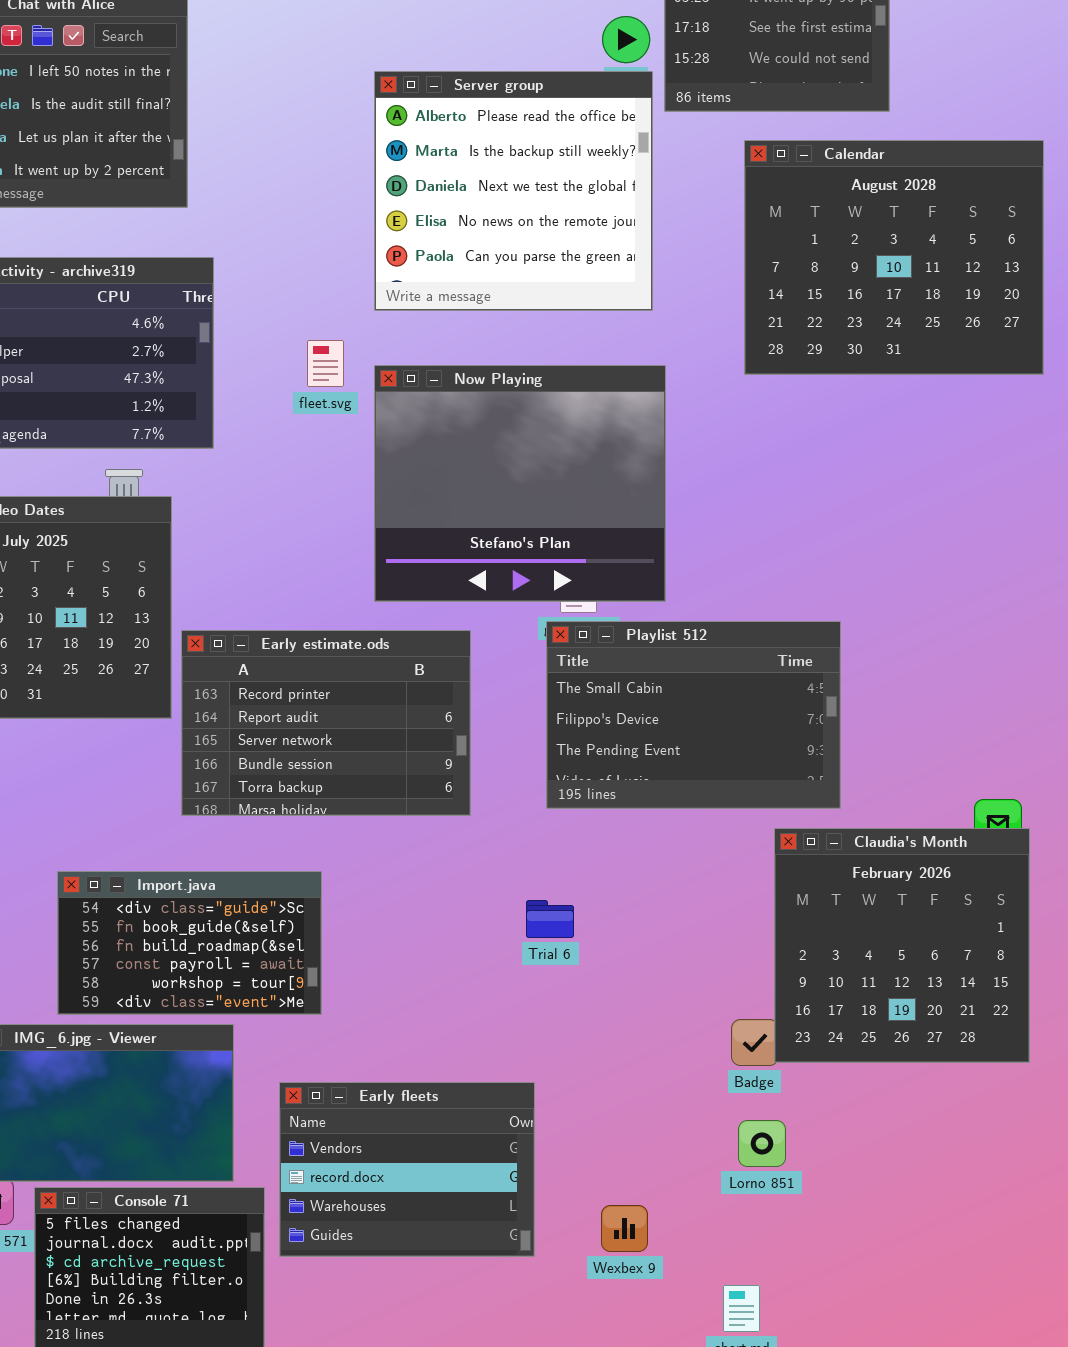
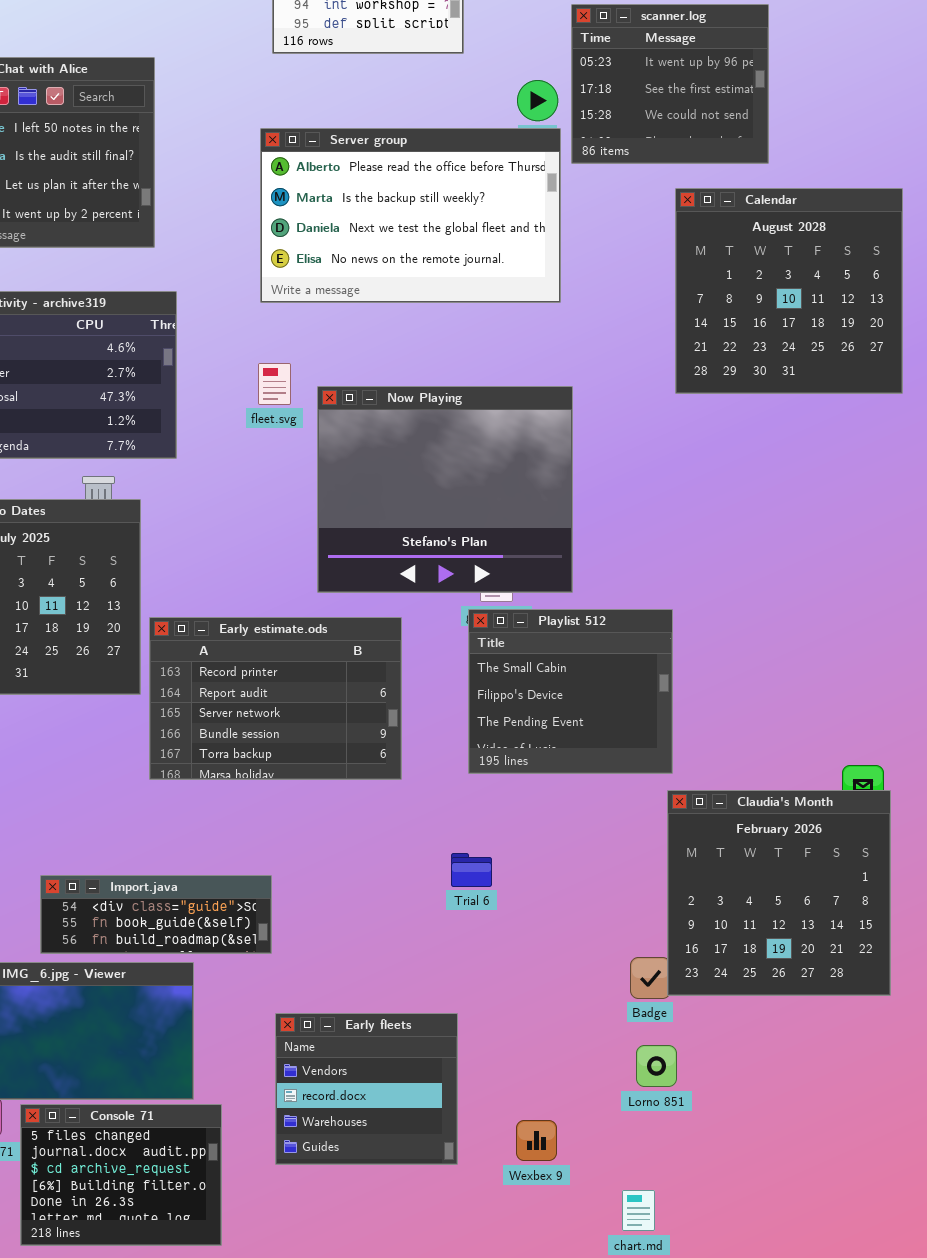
Server group: [374,71,653,311] -> [260,128,561,303], resized
Calendar: [744,140,1044,375] -> [675,188,903,394], resized
Playlist 512: [546,621,841,809] -> [468,609,673,774], resized
Import.java: [57,871,322,1015] -> [40,875,272,954], resized
Early fleets: [279,1082,535,1257] -> [275,1013,458,1165], resized

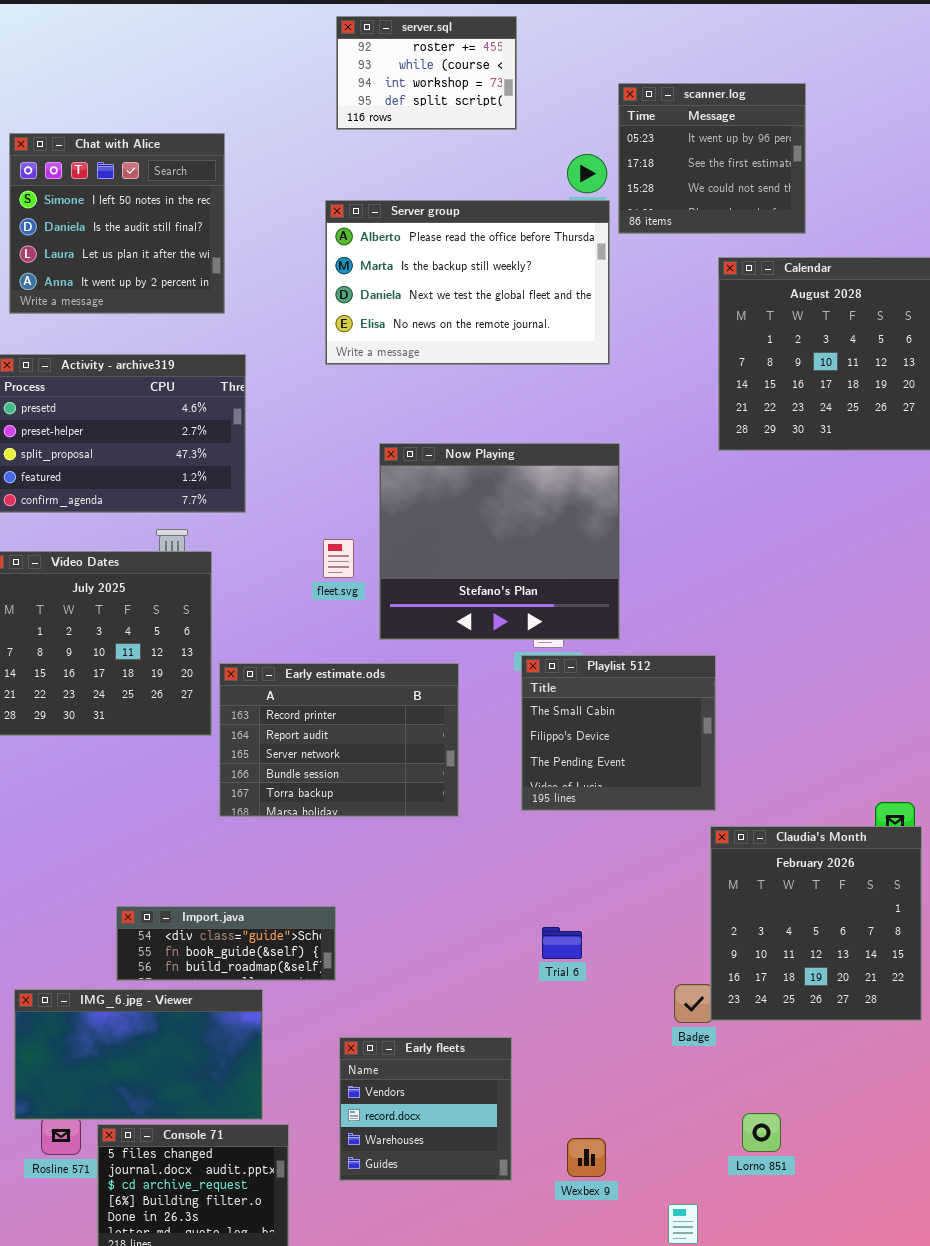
fleet.svg: [258,363,291,405] -> [323,539,354,578], moved
Trial 6: [451,853,492,887] -> [542,927,582,959], moved
Lorno 851: [636,1045,677,1087] -> [742,1113,781,1152], moved

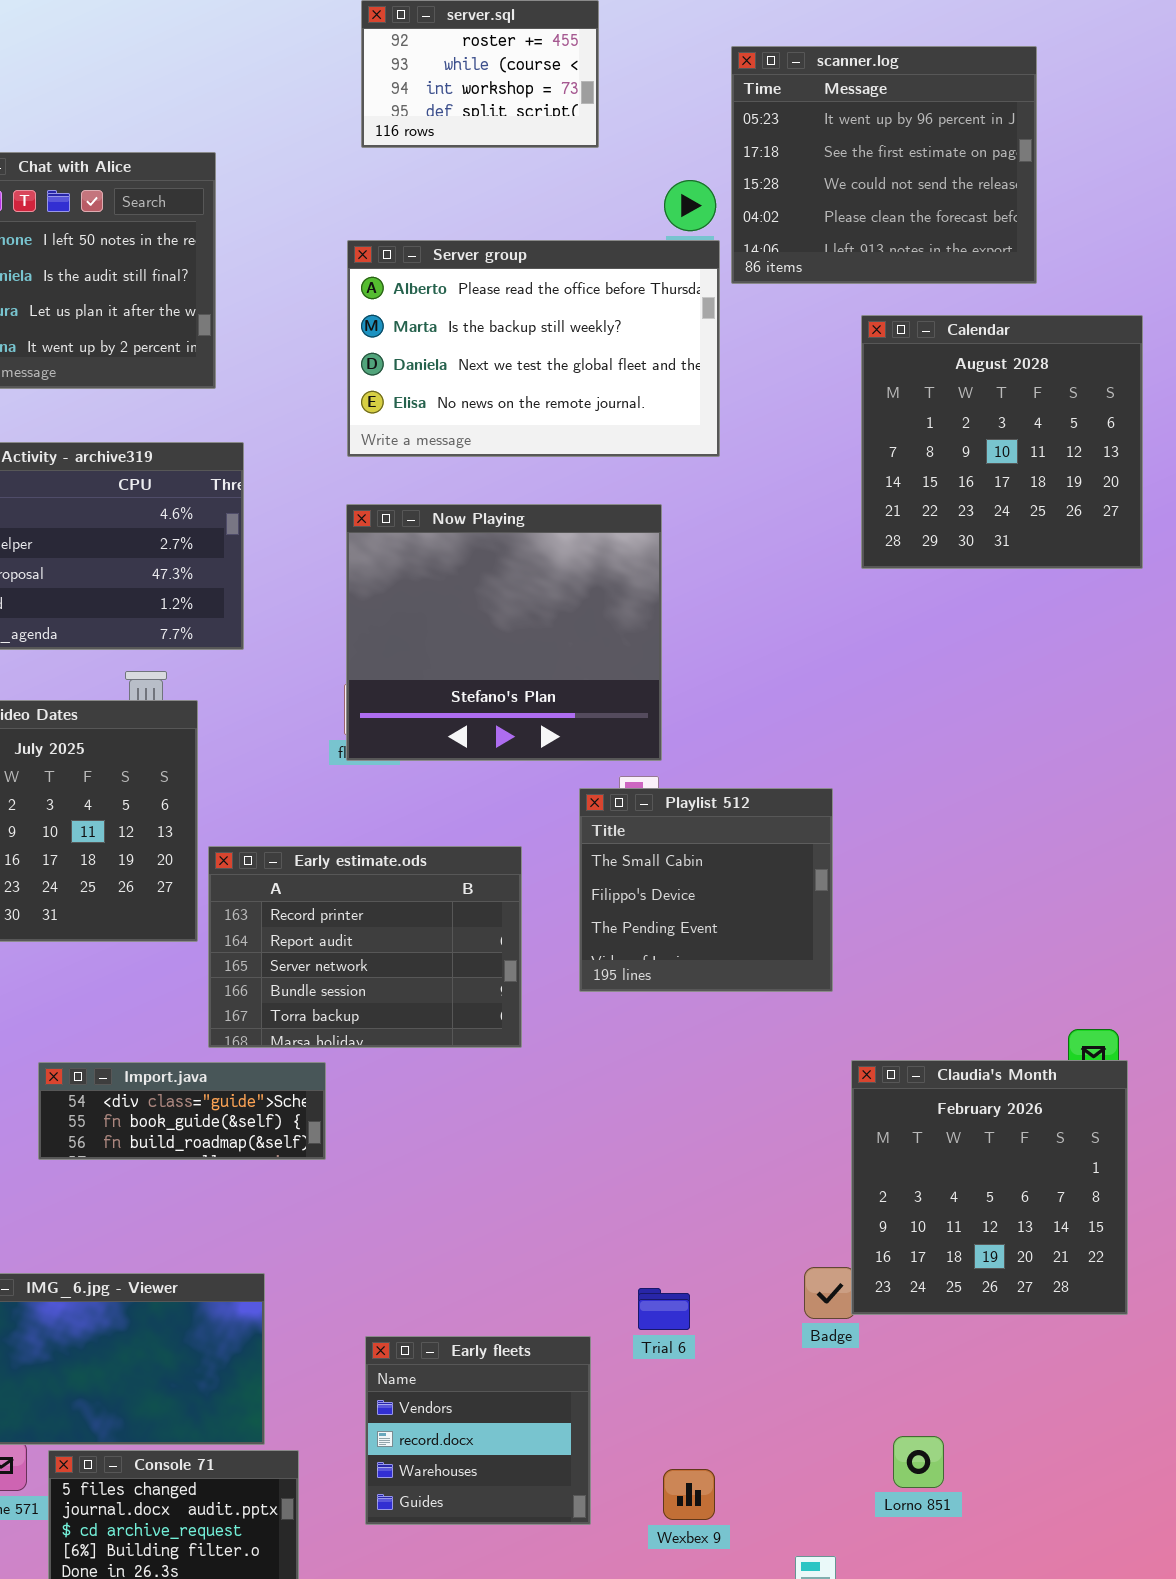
scanner.log: [618,83,806,234] -> [731,46,1037,284], resized
Now Playing: [379,443,620,640] -> [346,504,662,761], moved
Playlist 512: [521,655,716,811] -> [579,788,833,992], moved
Import.java: [116,906,336,981] -> [38,1062,326,1160], moved
Trial 6: [542,927,582,959] -> [638,1288,690,1330], moved

